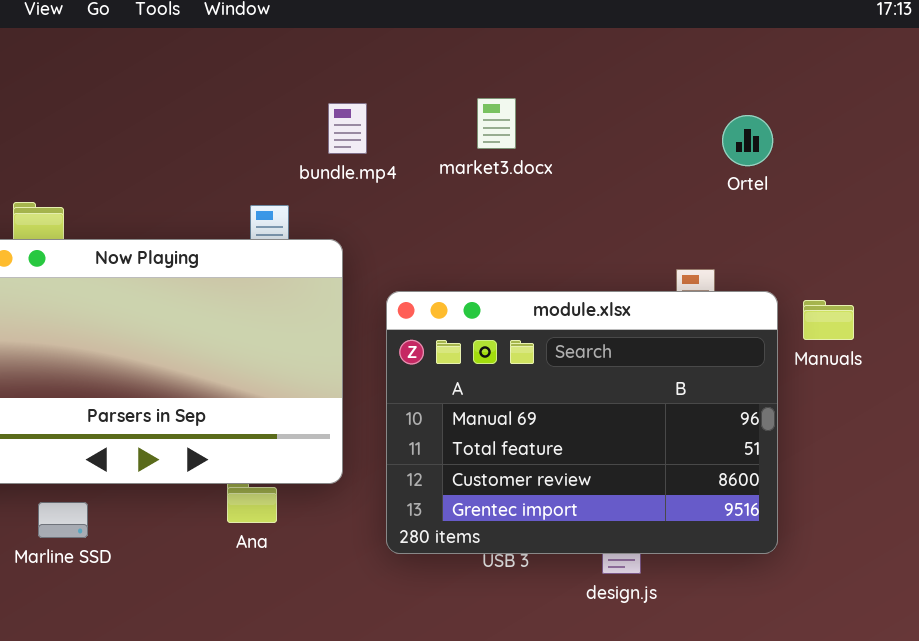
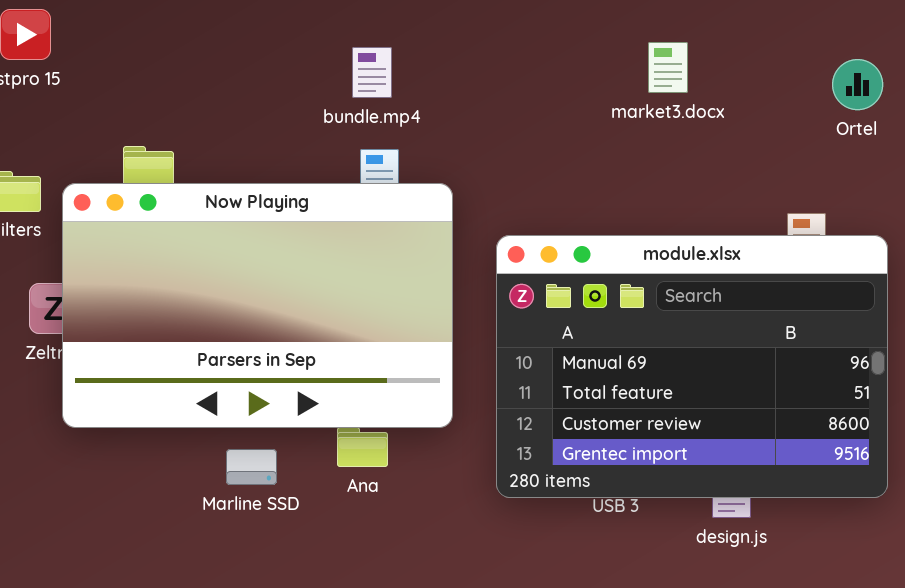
market3.docx: [477,98,516,149] -> [648,42,688,93], moved
bundle.mp4: [328,103,367,154] -> [352,47,392,98], moved
Marline SSD: [38,502,88,538] -> [226,449,277,485], moved

